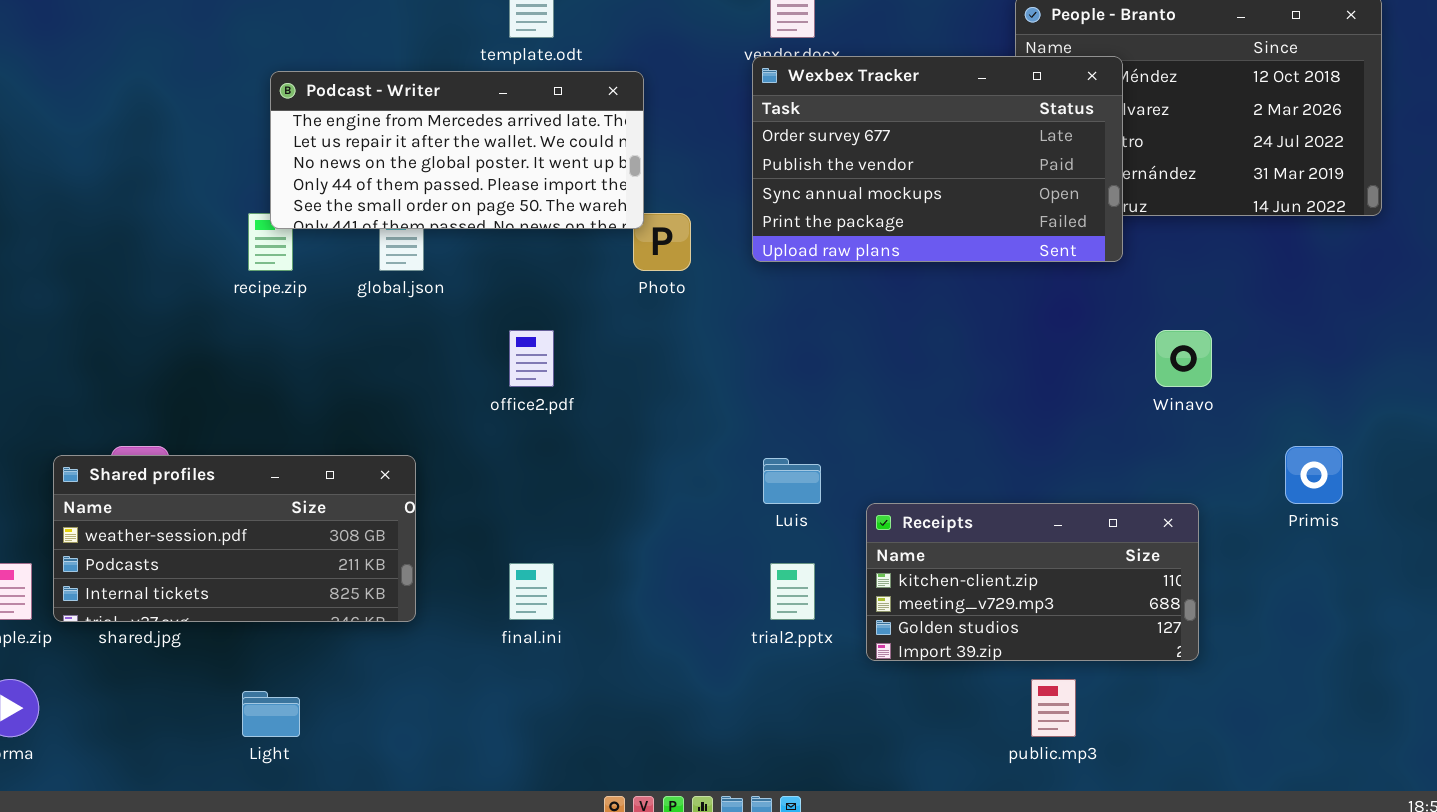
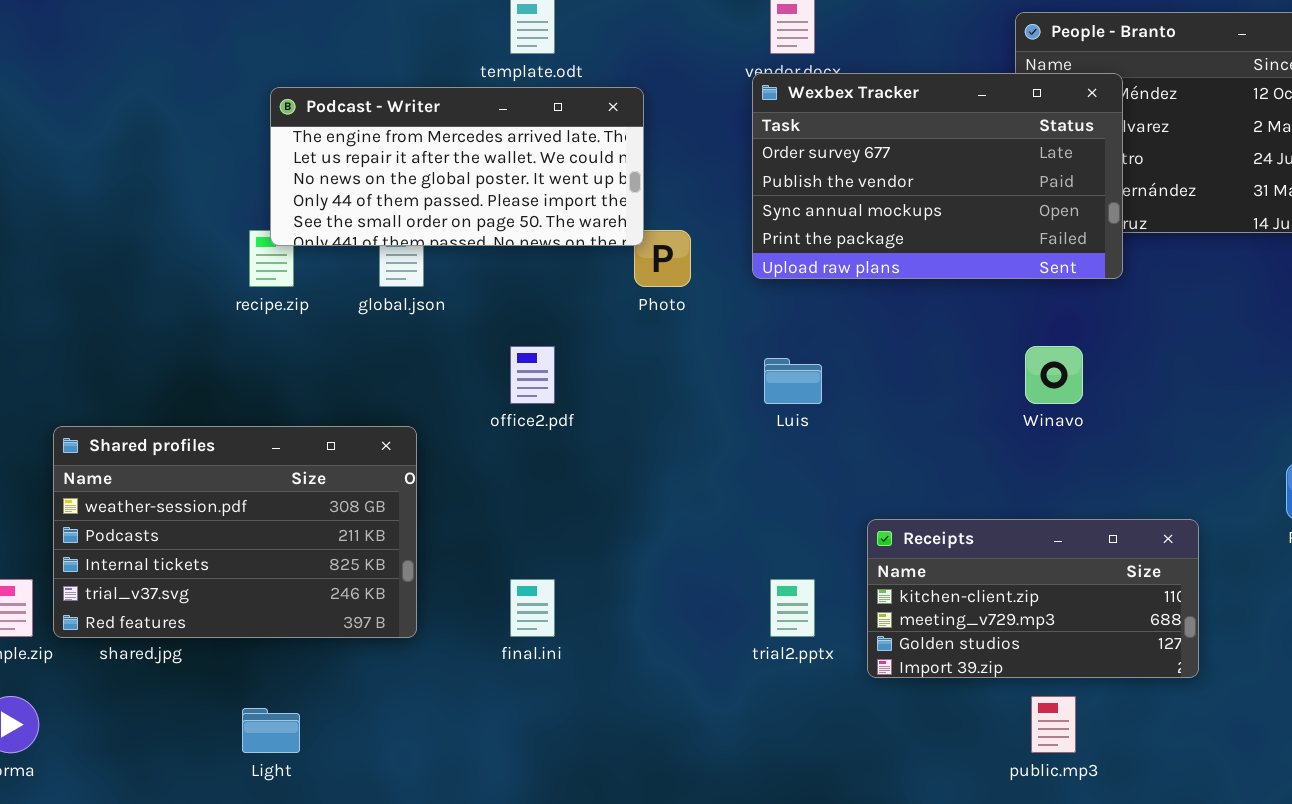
Winavo: [1155,330,1212,387] -> [1025,346,1083,404], moved
Shared profiles: [53,455,416,622] -> [53,426,417,638], resized
Luis: [763,458,821,504] -> [764,358,822,404], moved

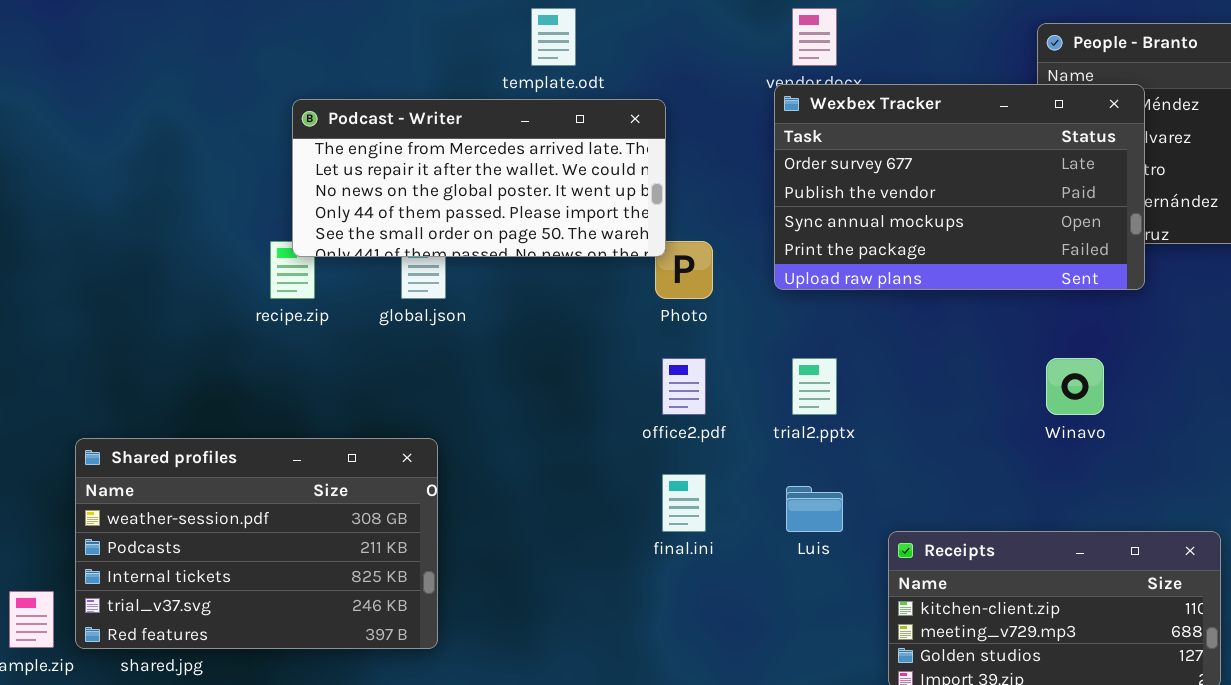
office2.pdf: [510,346,555,404] -> [662,358,706,415], moved
Luis: [764,358,822,404] -> [786,486,843,532], moved
final.ini: [510,579,555,637] -> [662,474,706,532], moved
trial2.pptx: [770,579,815,637] -> [792,358,837,415], moved

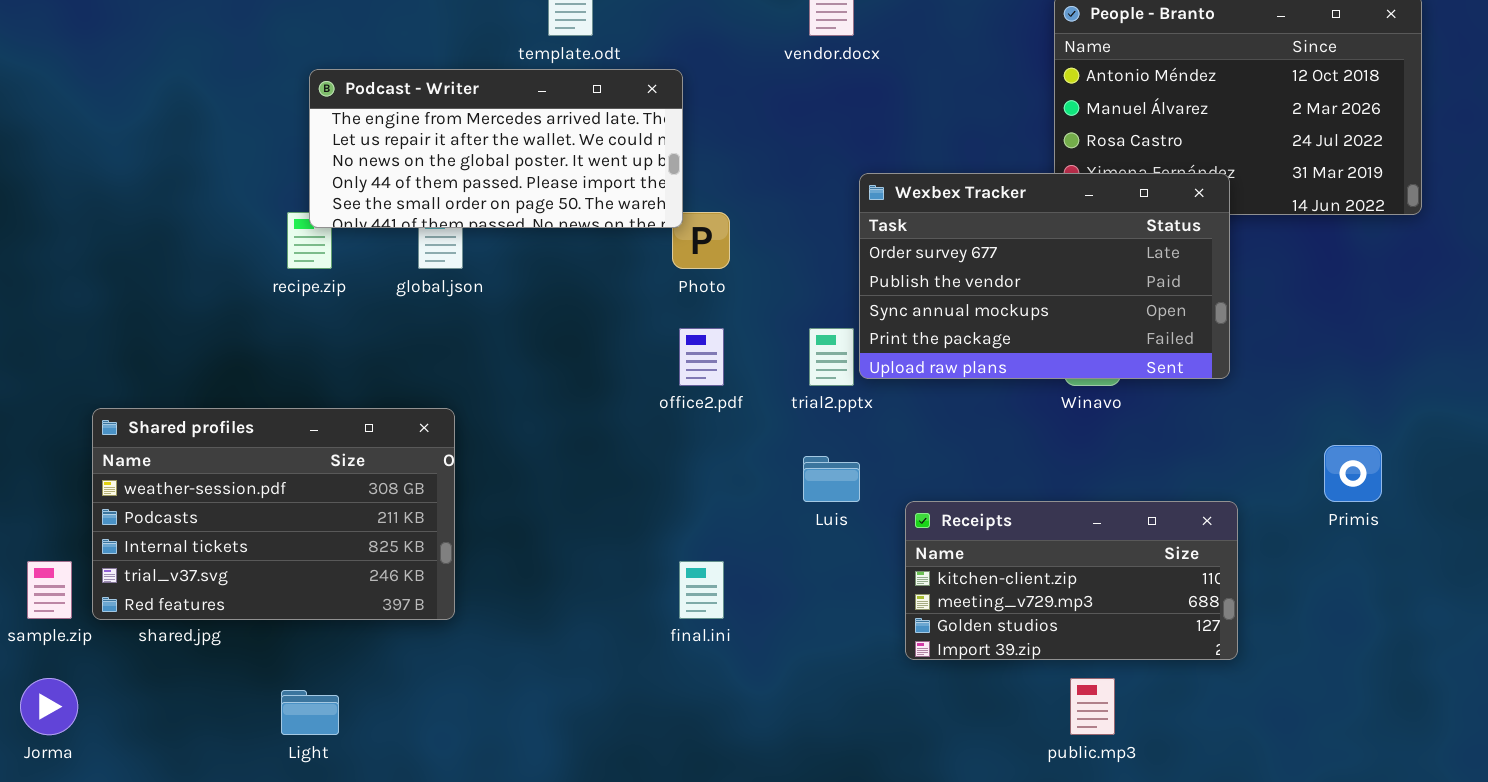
Wexbex Tracker: [774,84,1145,290] -> [859,173,1230,379], moved
final.ini: [662,474,706,532] -> [679,561,724,619], moved

